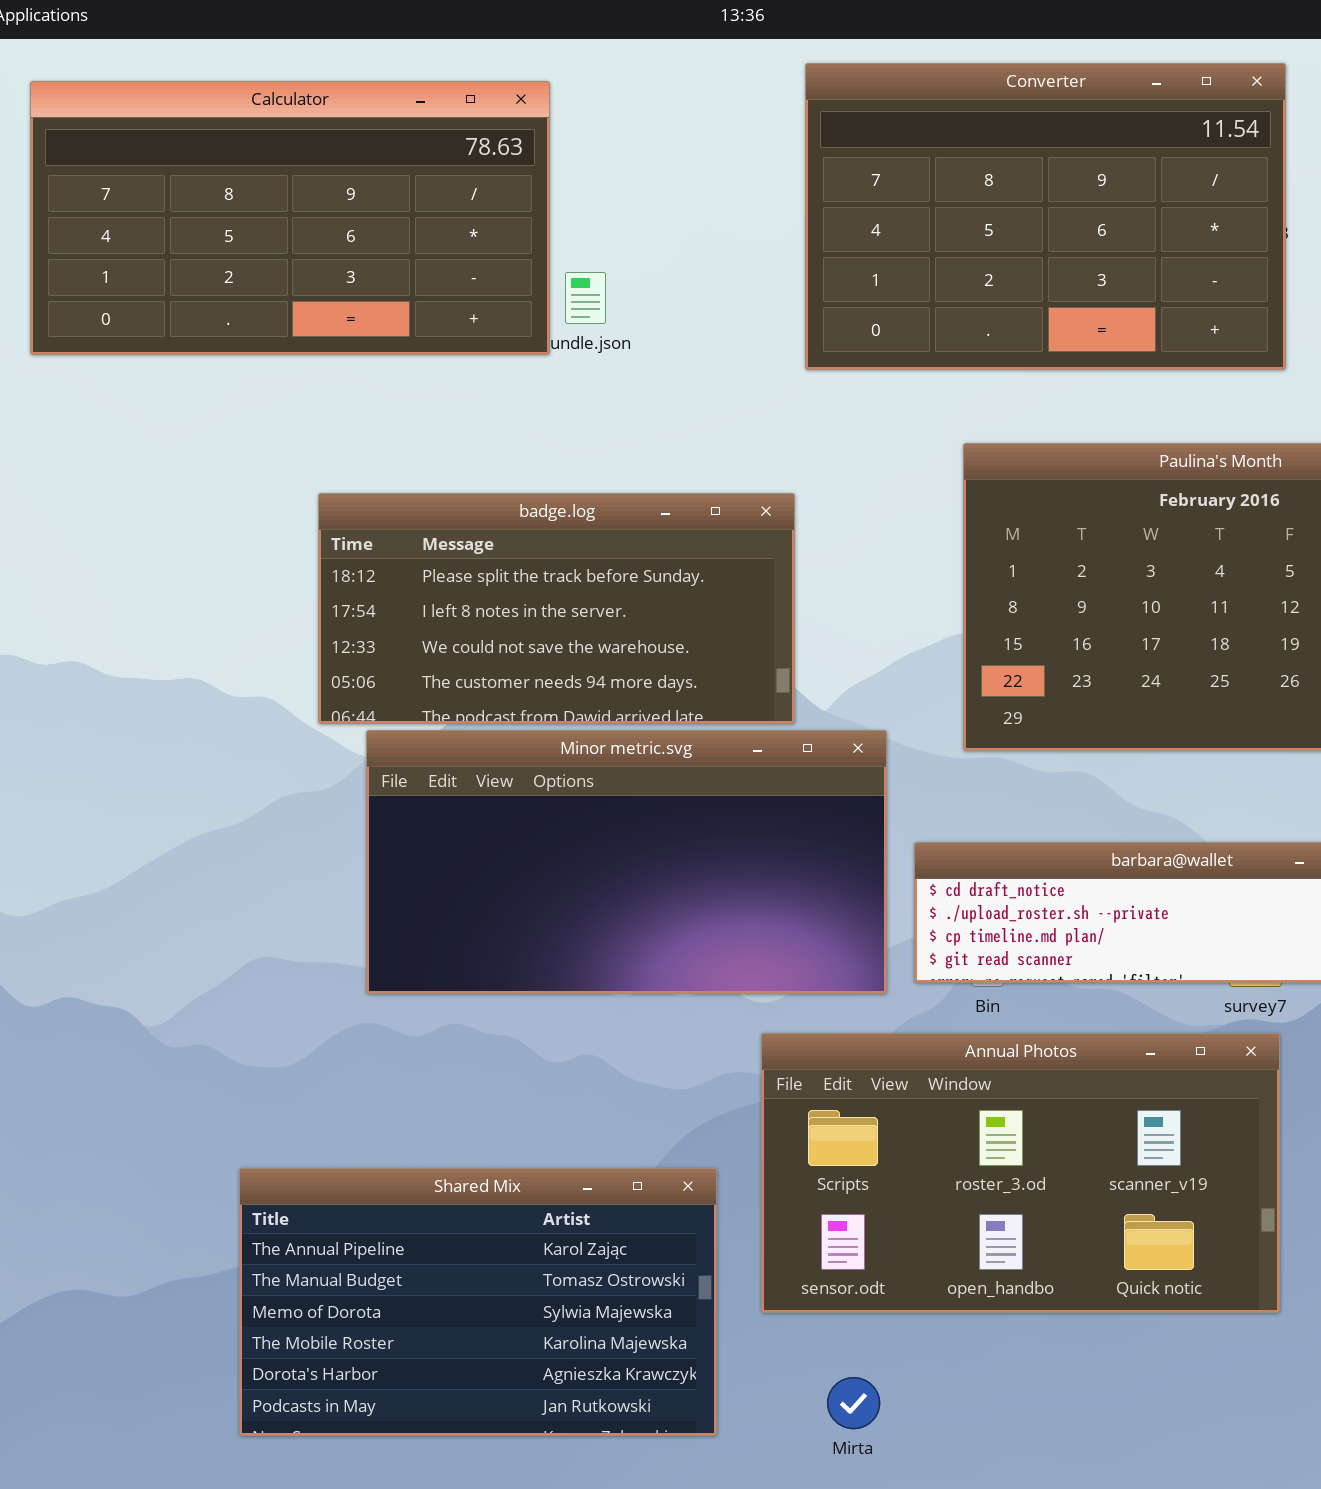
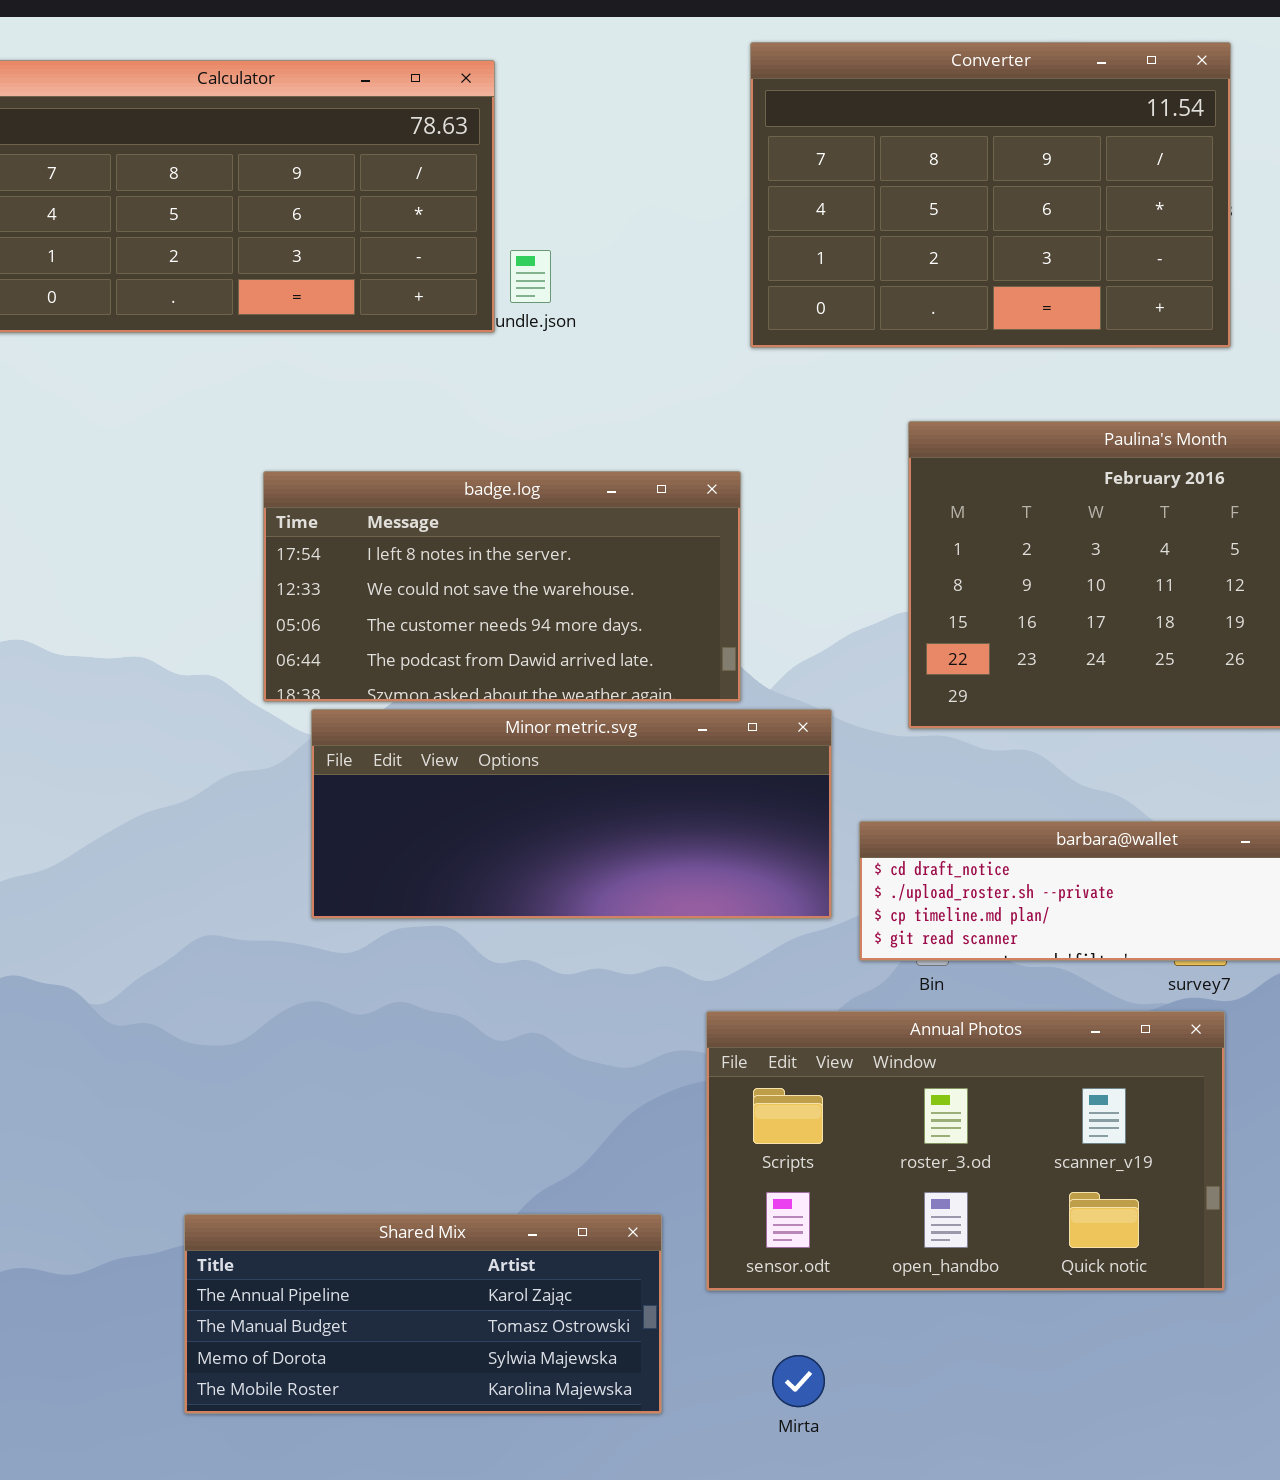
badge.log: [318,493,795,724] -> [263,471,741,702], scrolled down 1 row
Minor metric.svg: [366,730,887,994] -> [311,709,832,919], resized
Shared Mix: [239,1168,717,1436] -> [184,1214,662,1414], resized

